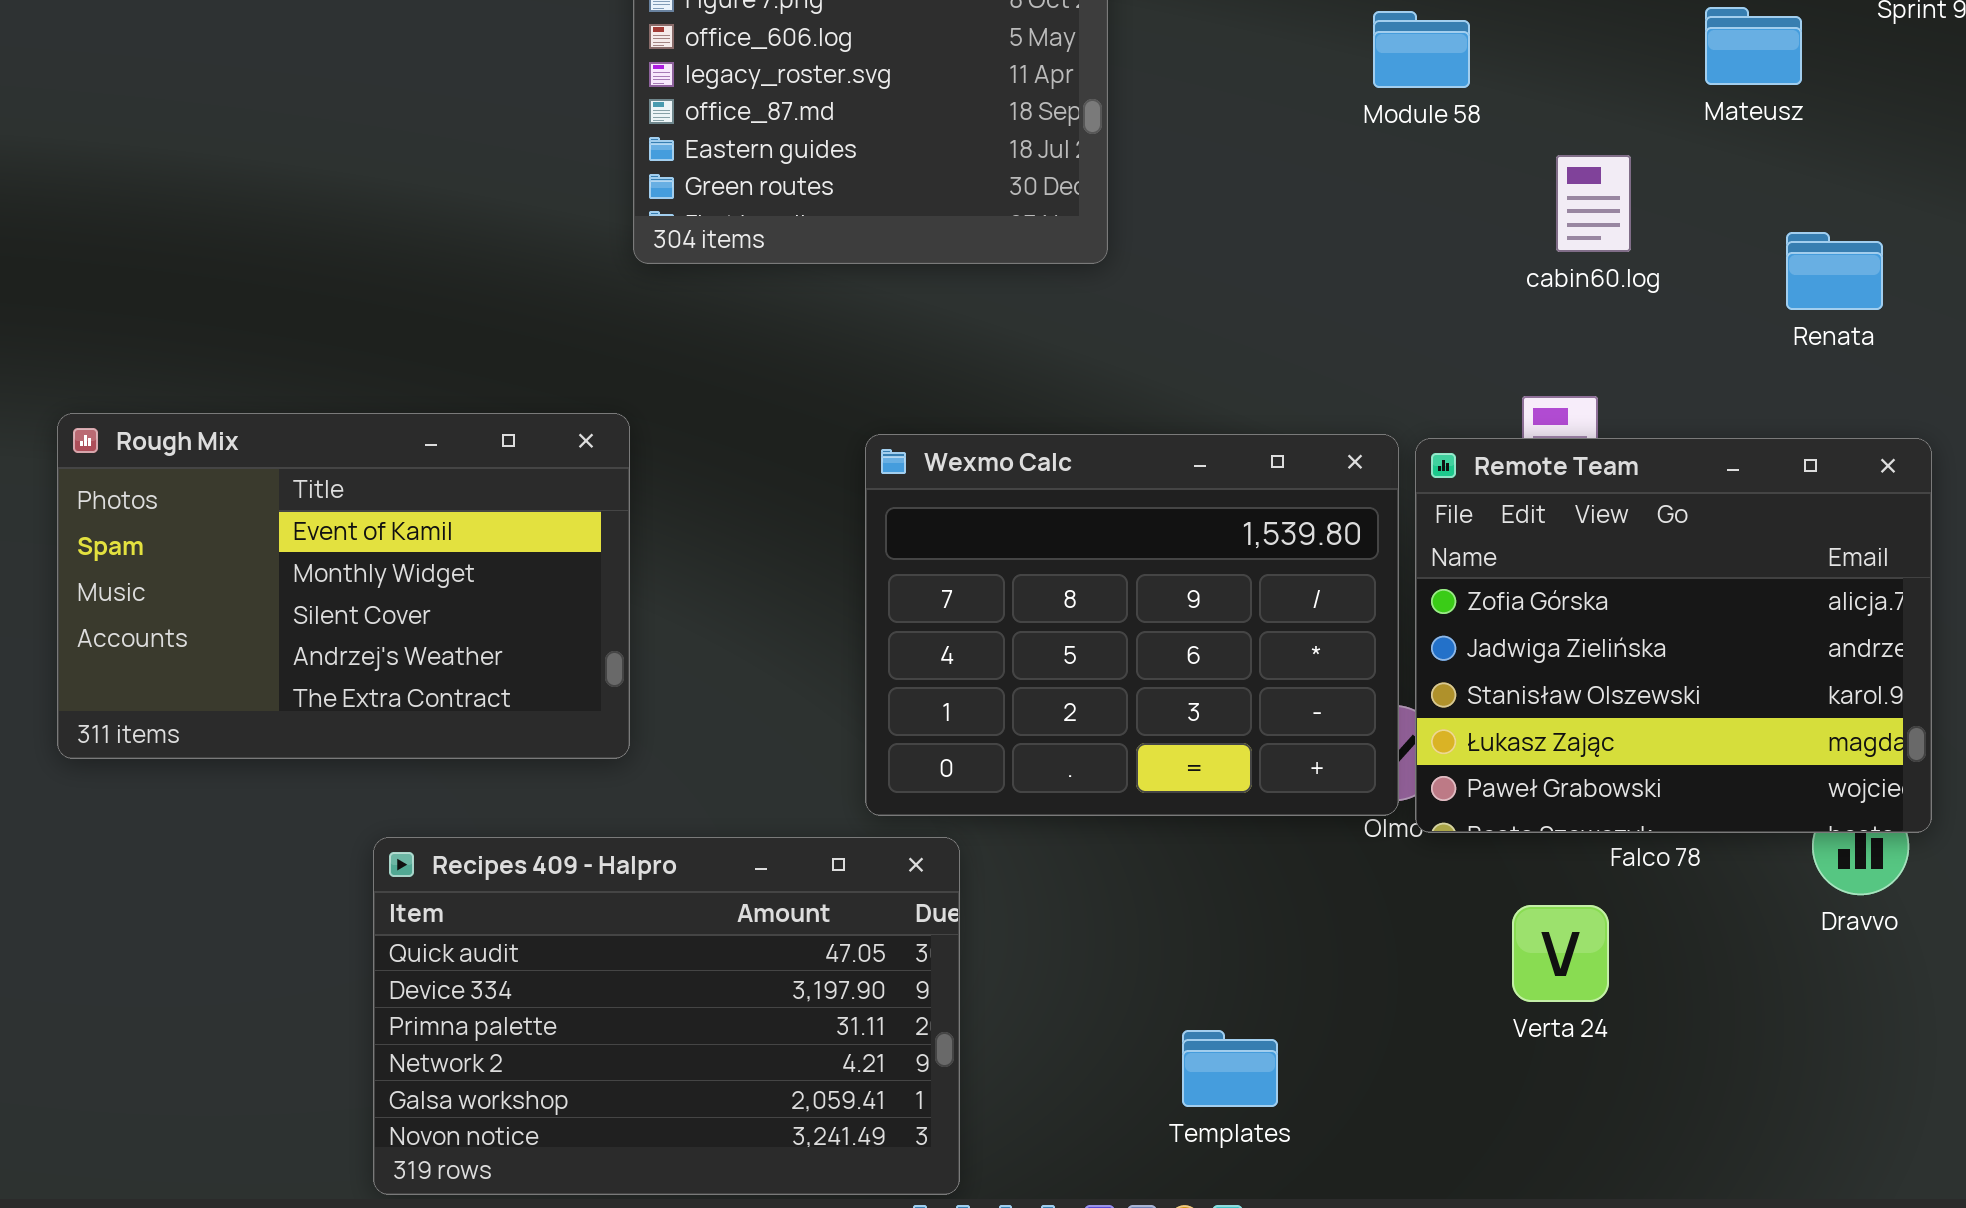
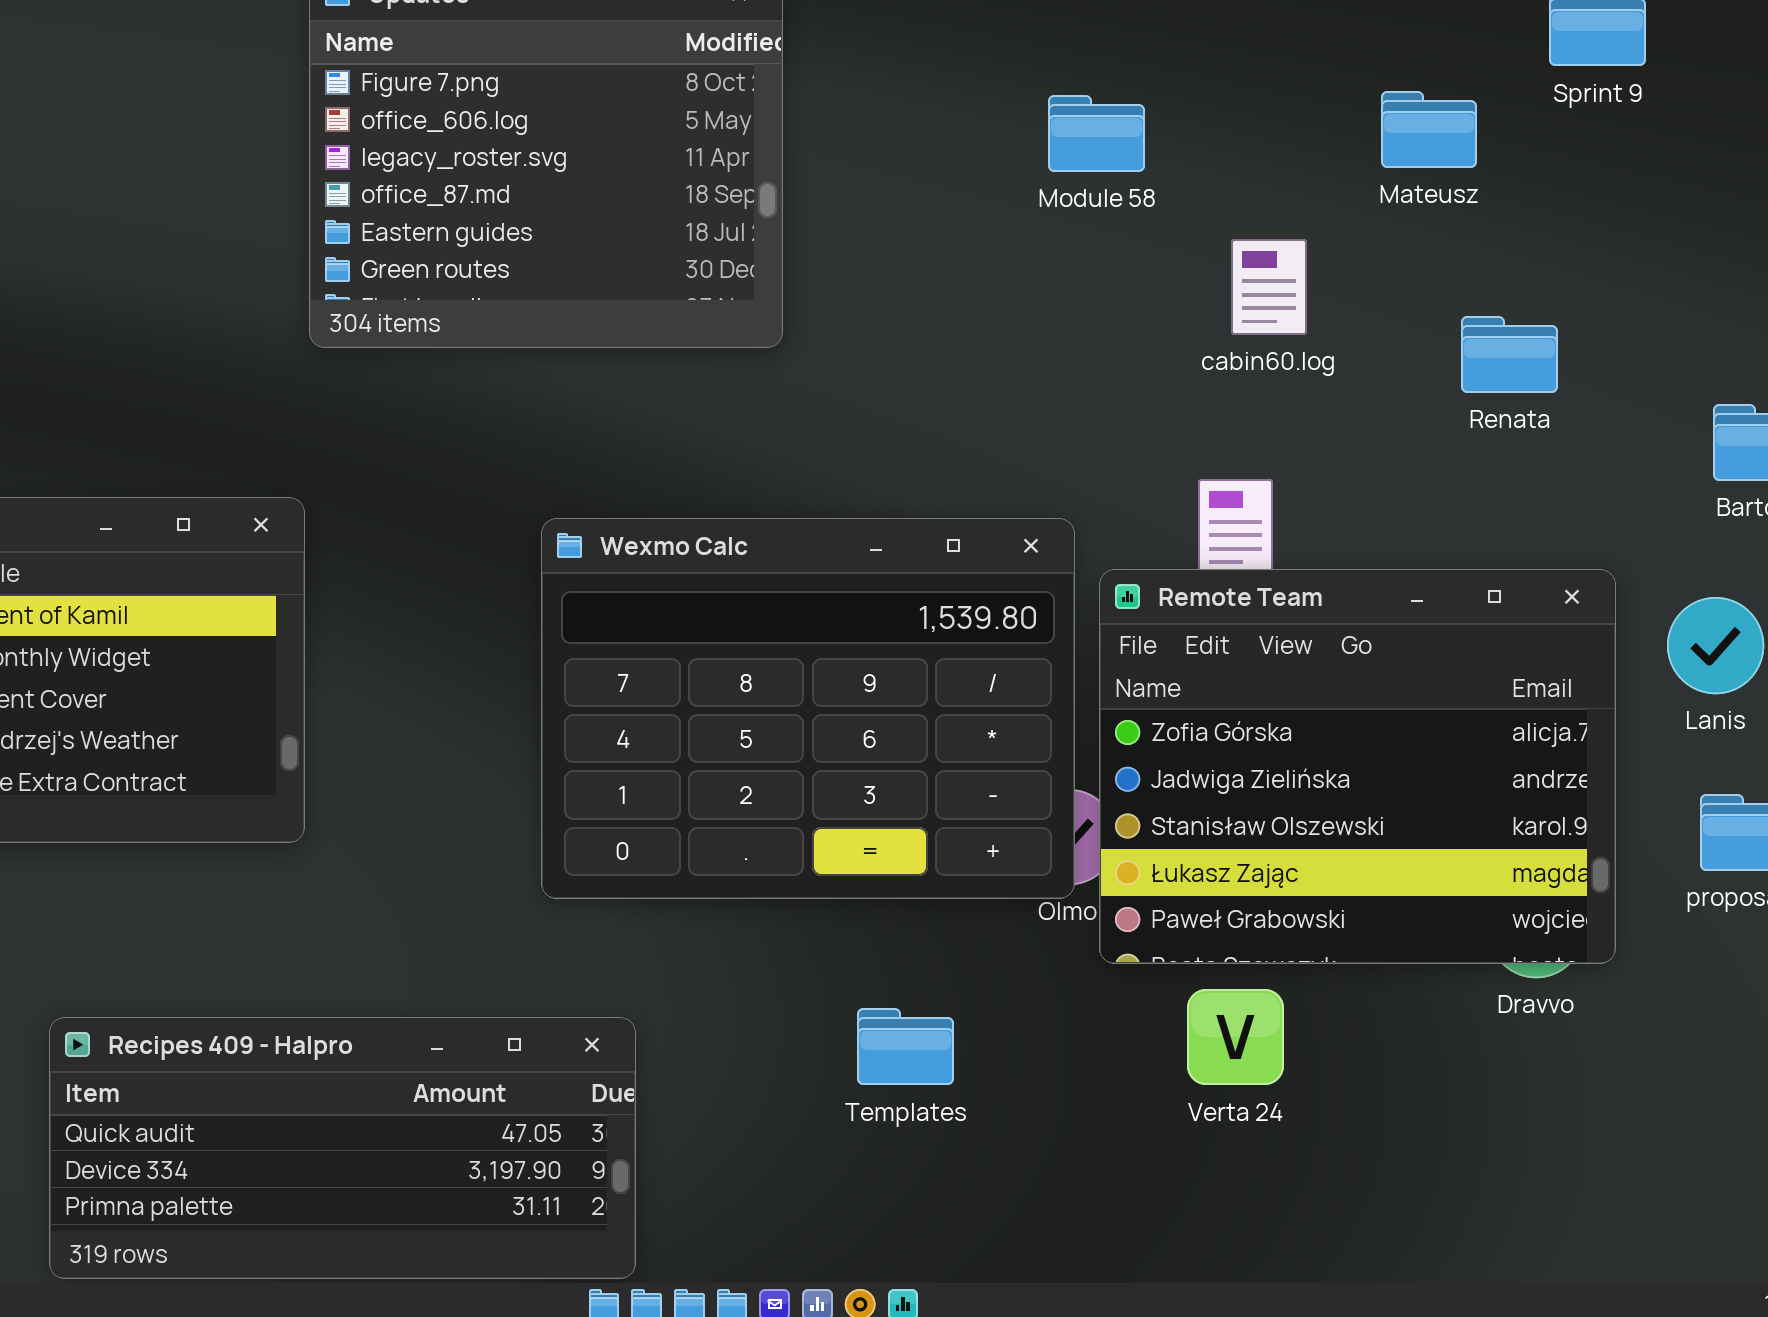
Remote Team: [1415,438,1932,833] -> [1099,569,1616,964], moved
Recipes 409 - Halpro: [373,837,960,1195] -> [49,1017,636,1279], resized
Templates: [1182,1030,1278,1107] -> [857,1008,954,1085], moved

